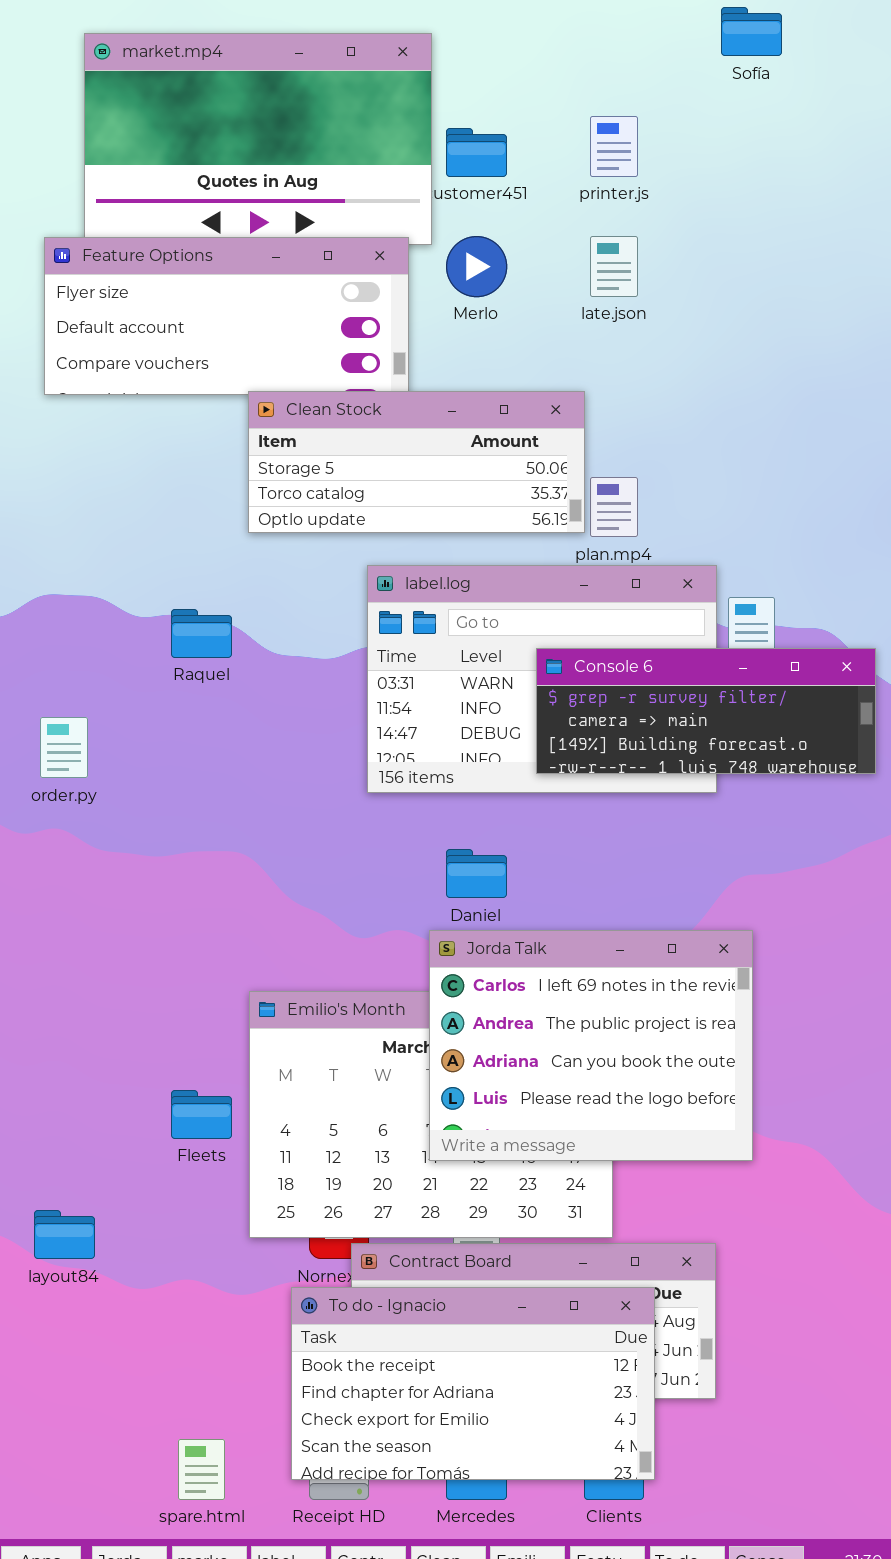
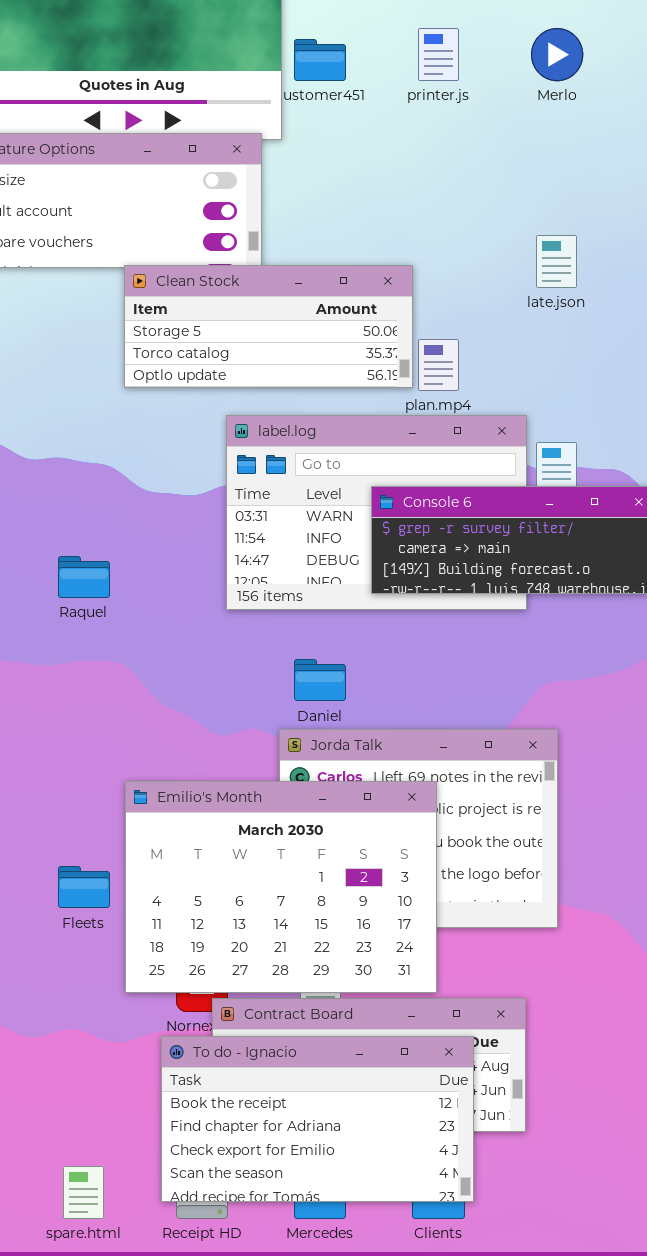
Merlo: [446,236,507,297] -> [531,28,583,81], moved
late.json: [590,236,638,297] -> [536,235,577,288], moved
Raquel: [171,609,232,658] -> [58,556,110,598], moved
Emilio's Month: [249,991,613,1238] -> [125,781,437,993], raised

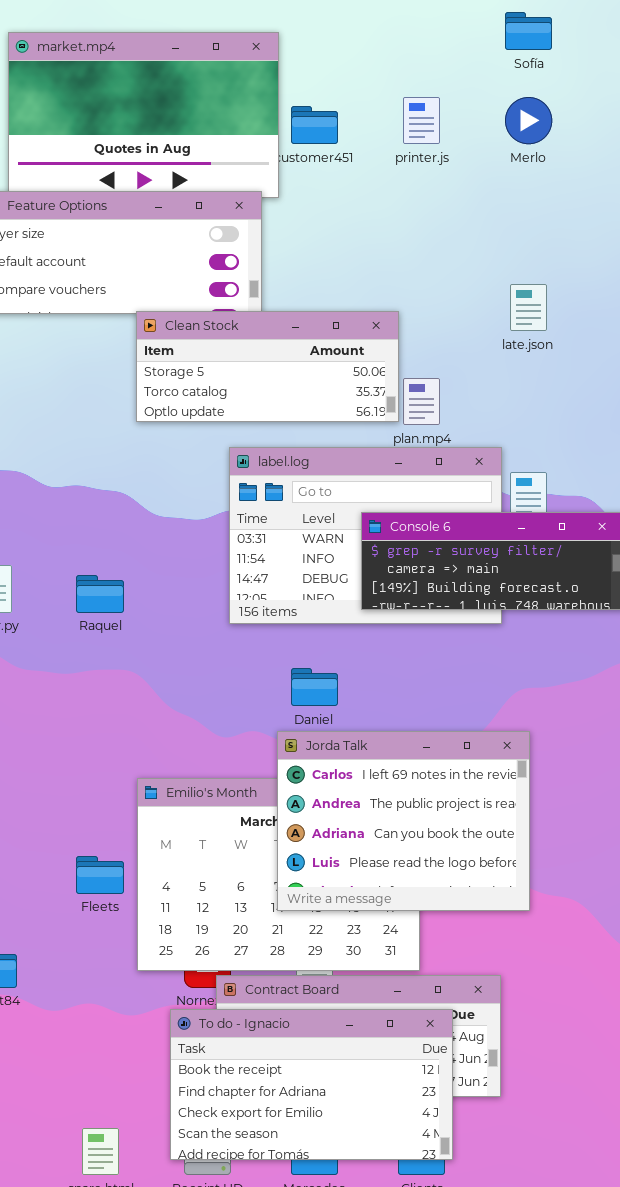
Jorda Talk: [279,729,558,928] -> [277,731,530,911], raised

